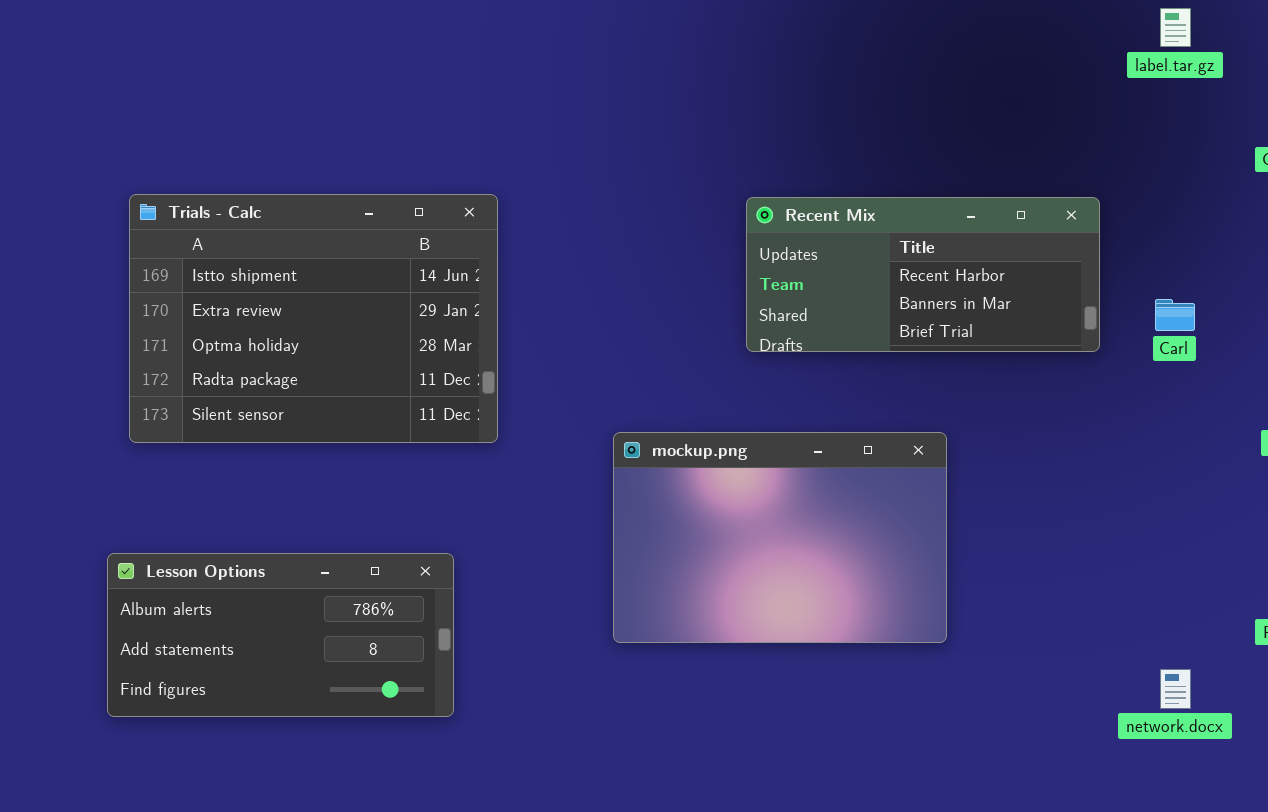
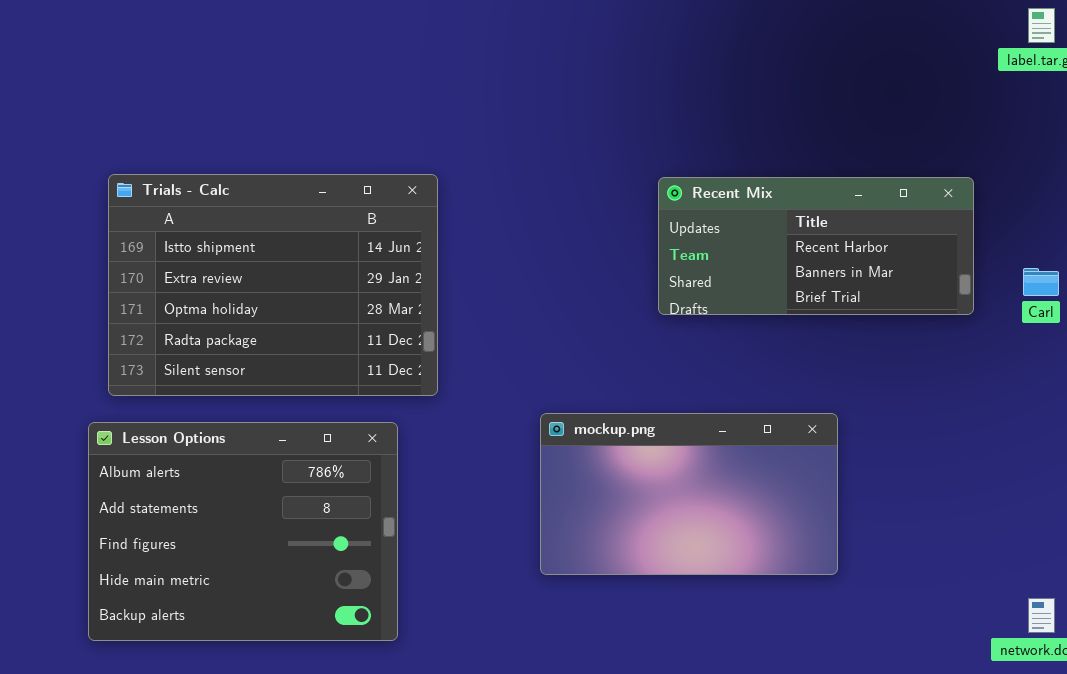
mockup.png: [613,432,947,643] -> [540,413,838,575], resized
Lesson Options: [107,553,454,717] -> [88,422,398,641], resized

